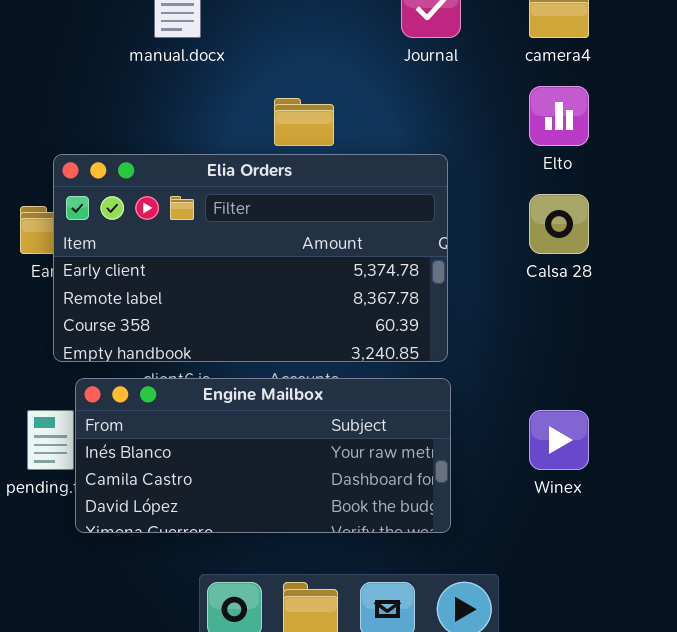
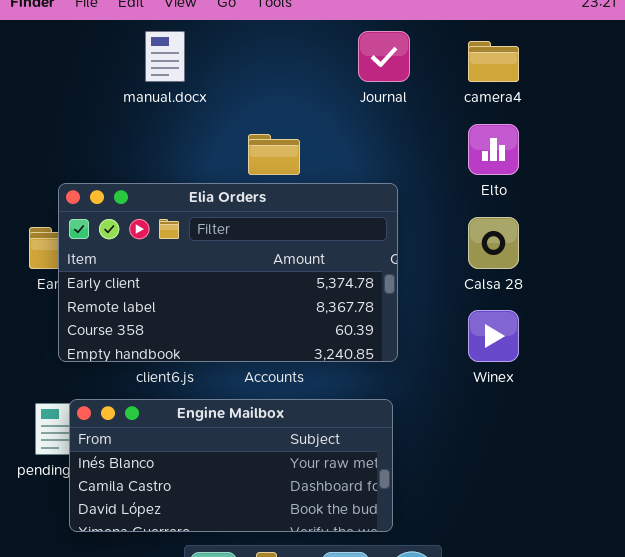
Engine Mailbox: [75,378,451,533] -> [69,399,393,532], moved
Winex: [529,410,589,470] -> [468,310,519,362], moved

